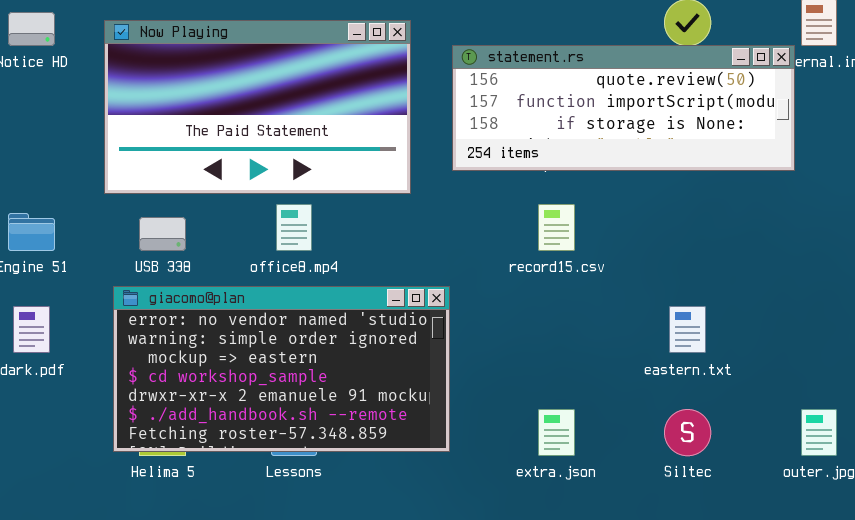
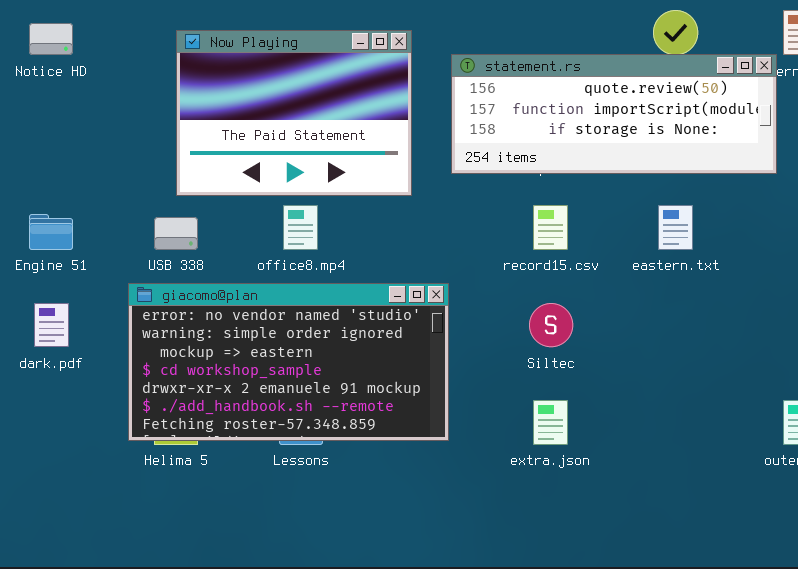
Now Playing: [104,20,411,194] -> [176,30,412,196], resized
eastern.txt: [669,306,706,353] -> [658,205,693,250], moved
Siltec: [664,409,711,456] -> [529,303,573,347], moved

